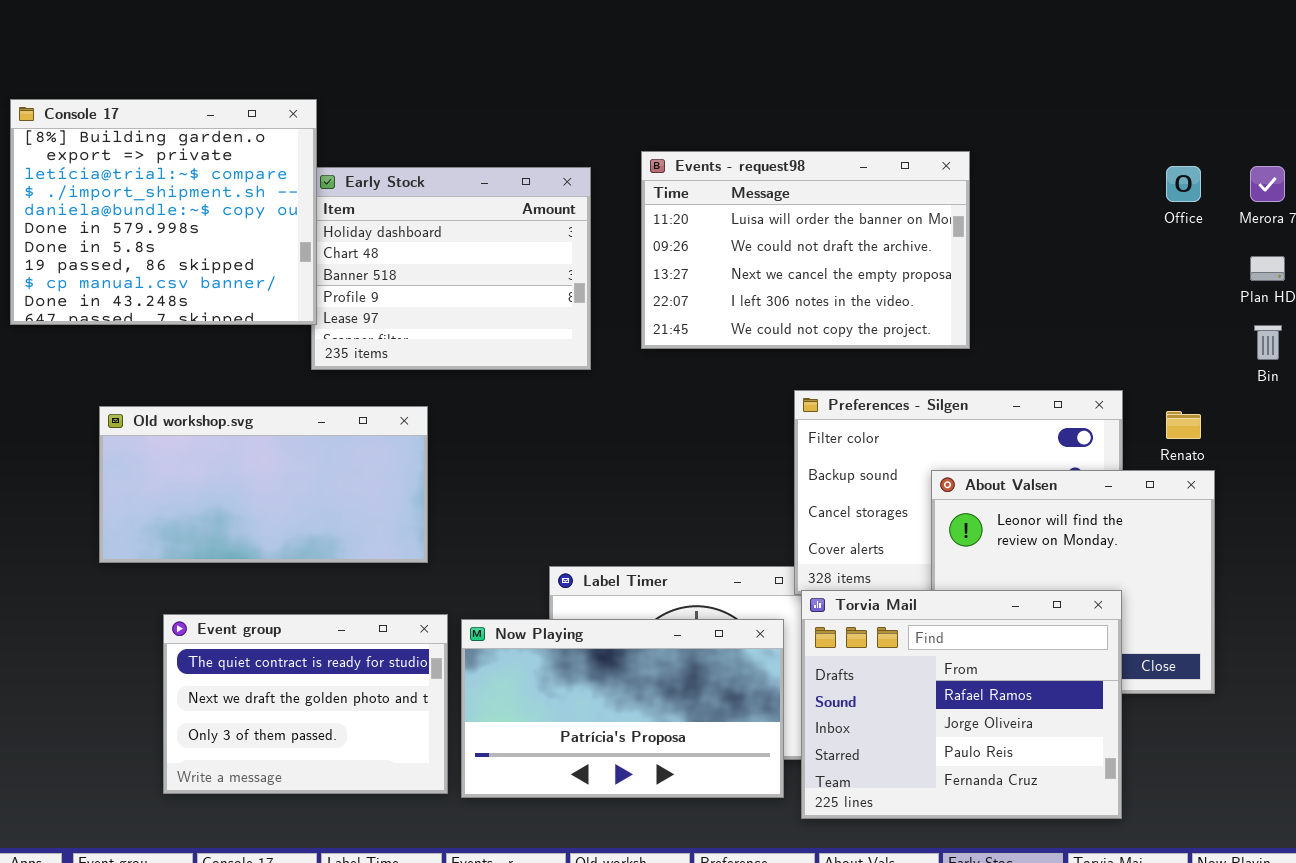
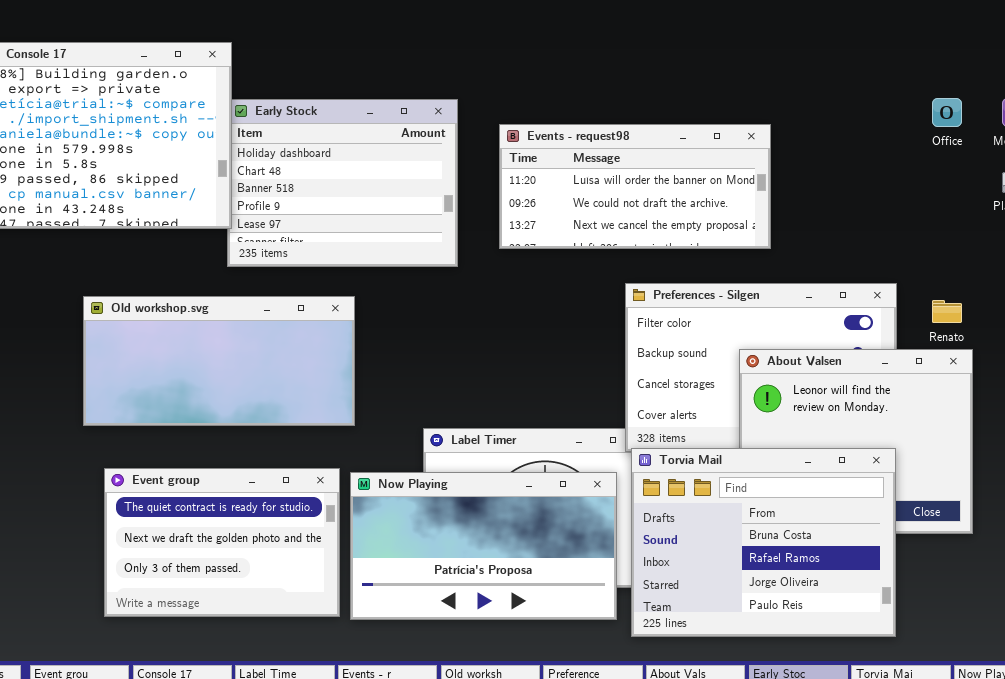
Events - request98: [641,151,970,349] -> [499,124,771,249], resized
Old workshop.svg: [99,406,428,563] -> [83,296,355,426], moved
Torvia Mail: [801,590,1122,819] -> [631,448,896,637], scrolled up 1 row

